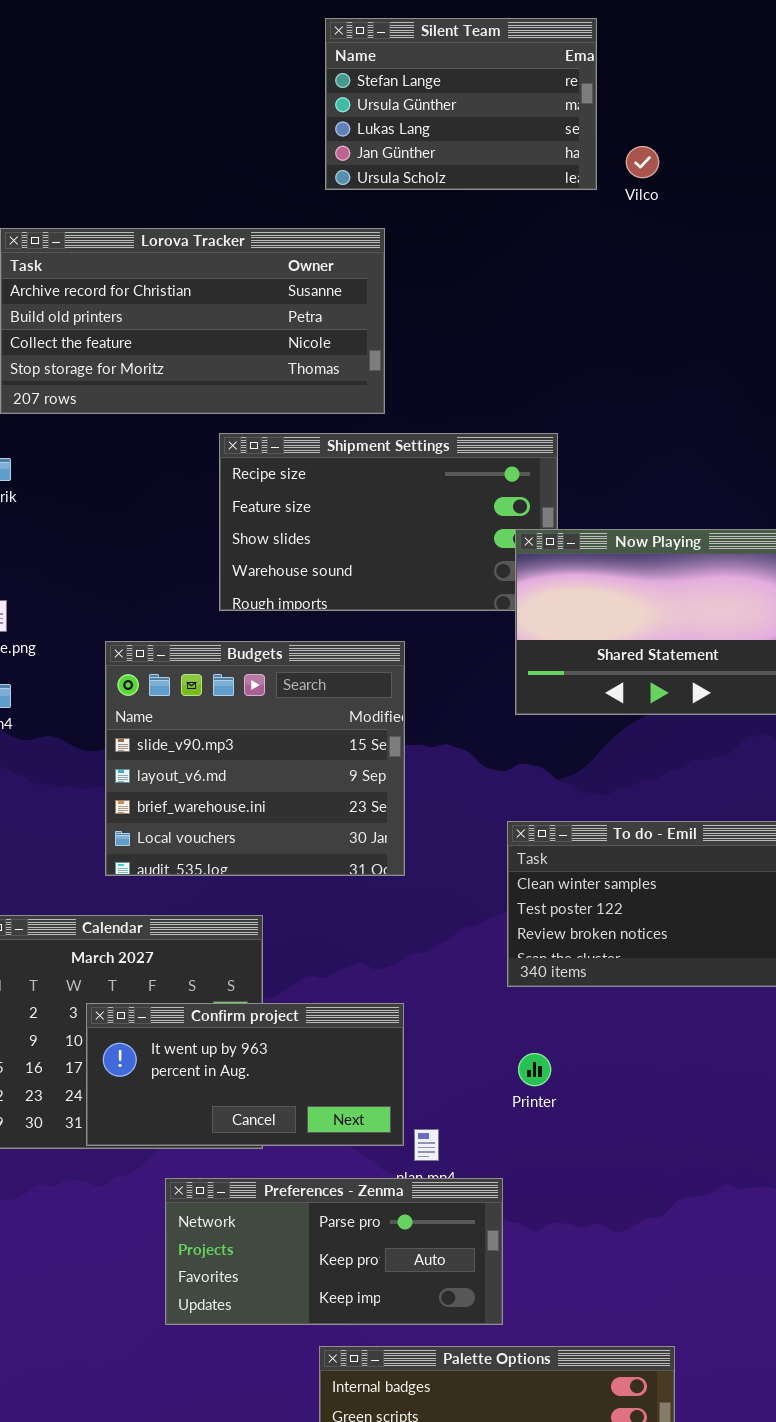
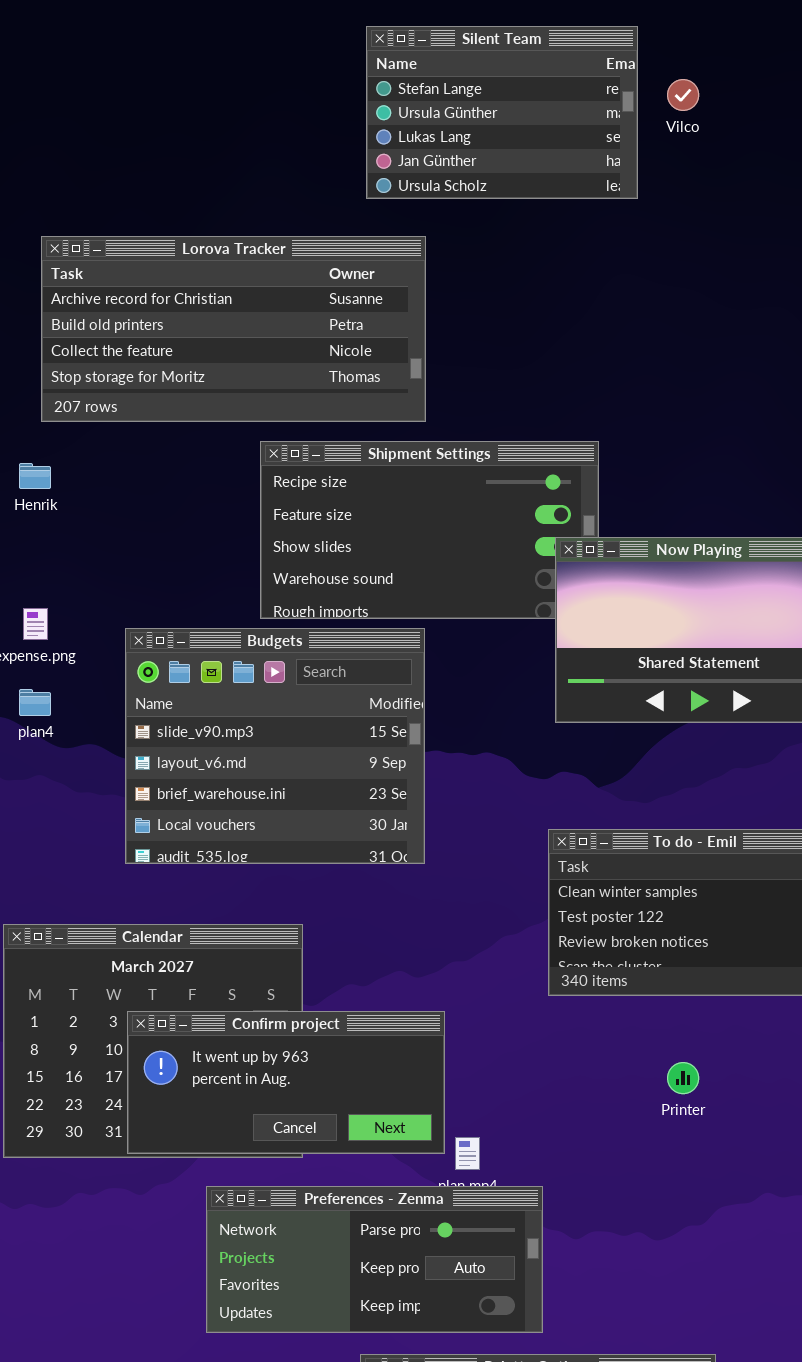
Vilco: [626,146,659,178] -> [667,79,699,111], moved
Budgets: [105,641,405,876] -> [125,628,425,864], moved
Printer: [518,1053,551,1086] -> [667,1062,699,1094], moved

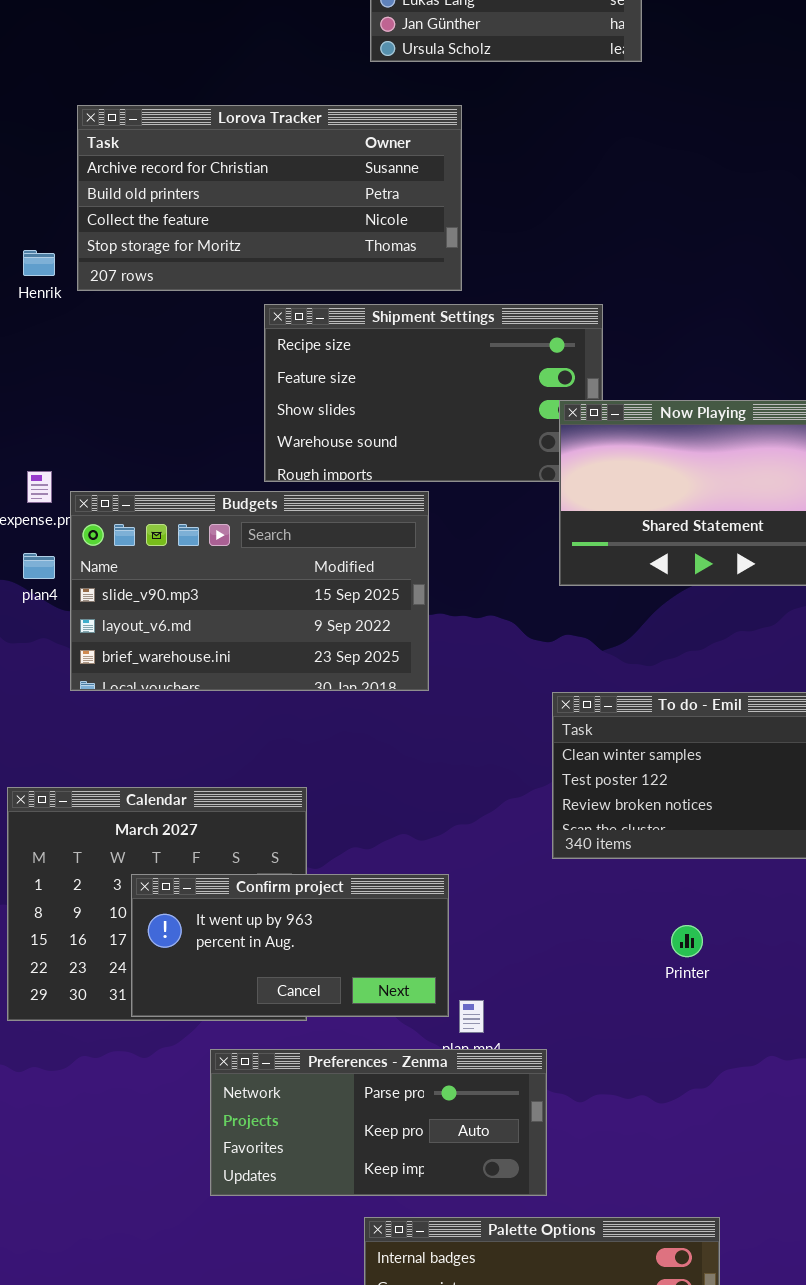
Lorova Tracker: [41,236,426,422] -> [77,105,462,291], moved
Henrik: [19,463,51,489] -> [23,250,55,276], moved
Budgets: [125,628,425,864] -> [70,491,429,691], resized

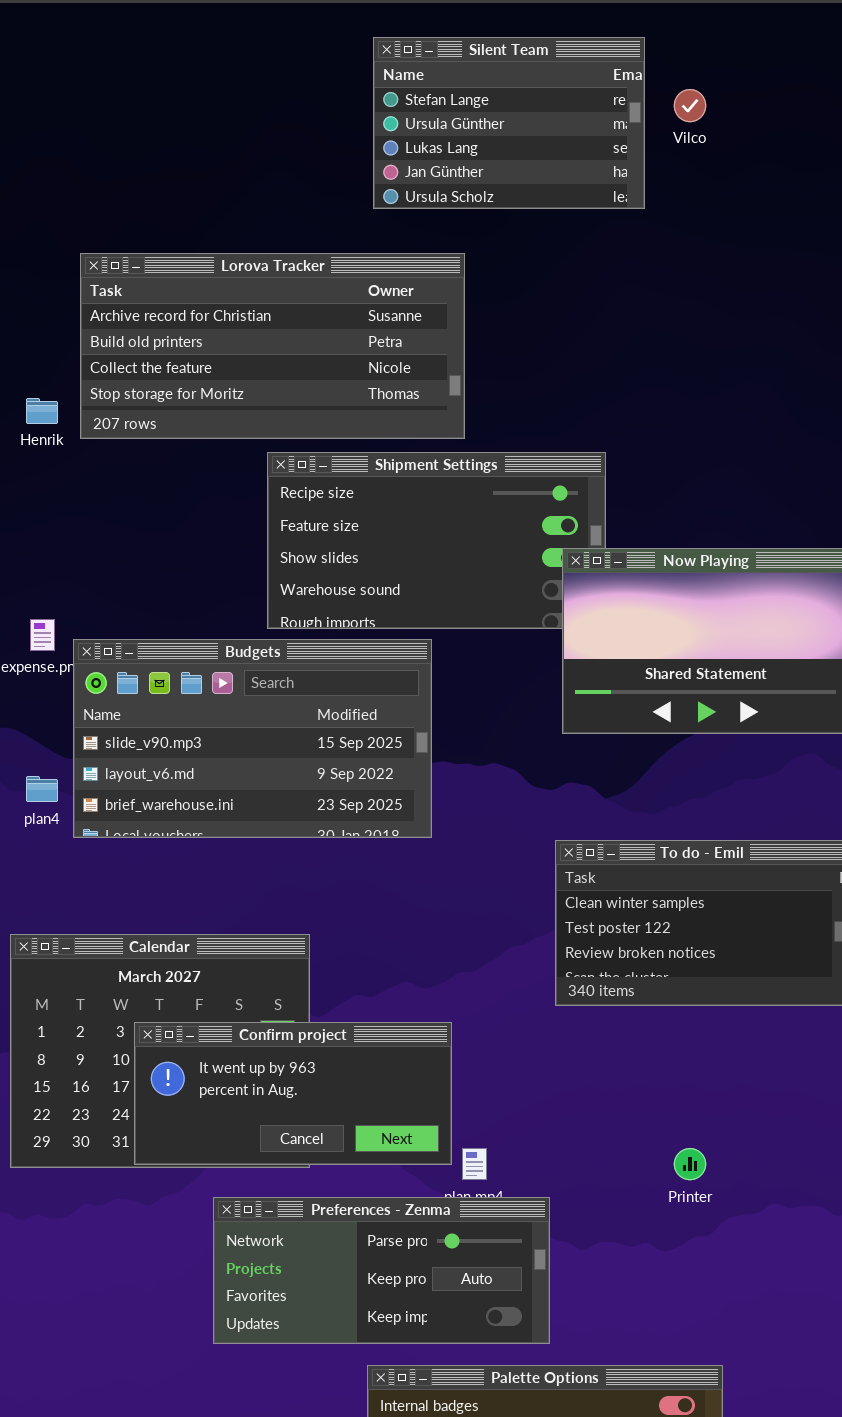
plan4: [23,553,55,579] -> [26,776,58,802], moved
Printer: [671,925,703,957] -> [674,1148,706,1180], moved

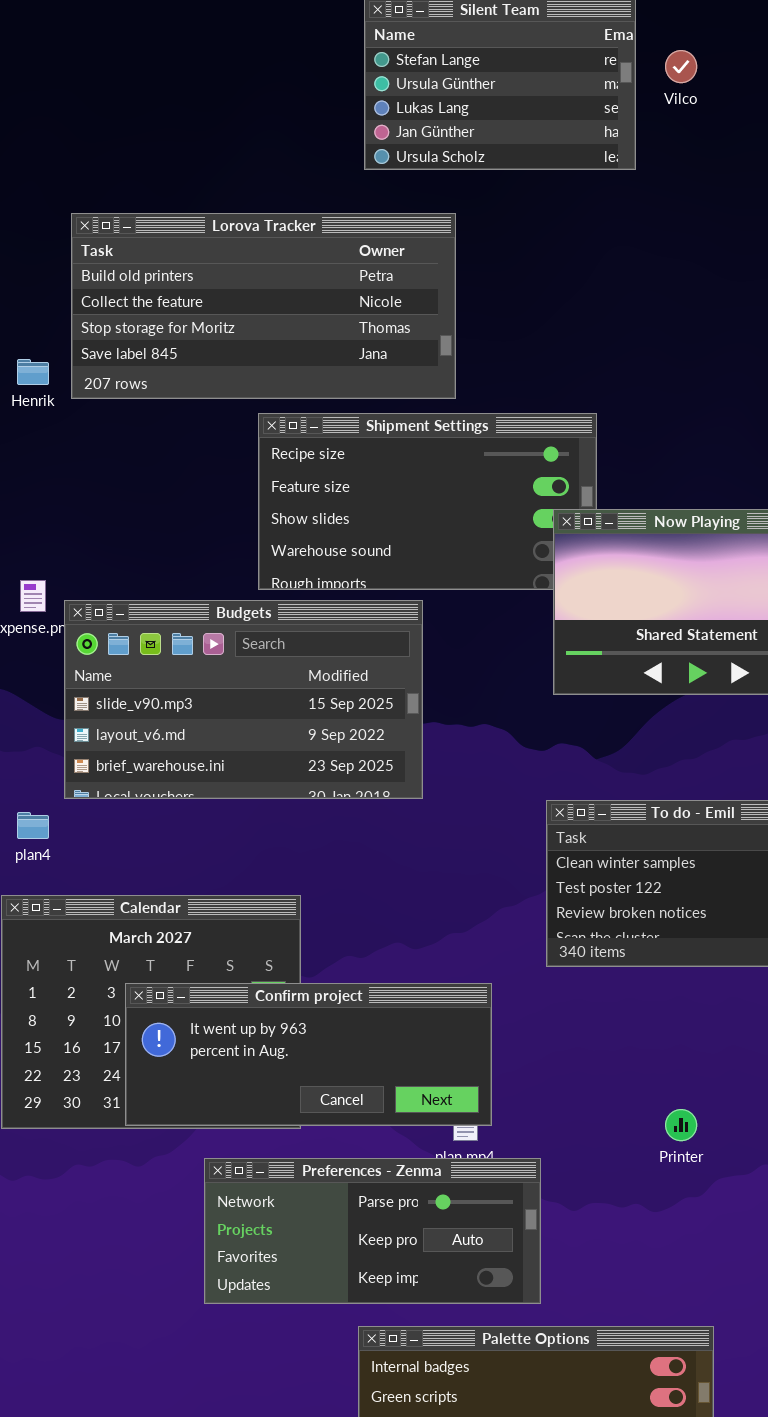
Lorova Tracker: [80,253,465,439] -> [71,213,456,399], scrolled down 1 row
plan4: [26,776,58,802] -> [17,812,49,839], moved
Confirm project: [134,1022,452,1165] -> [125,983,492,1126], resized

